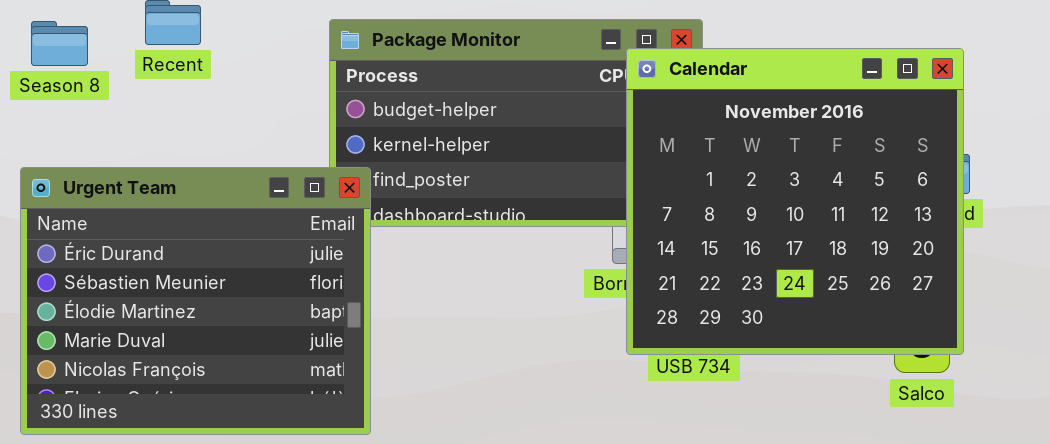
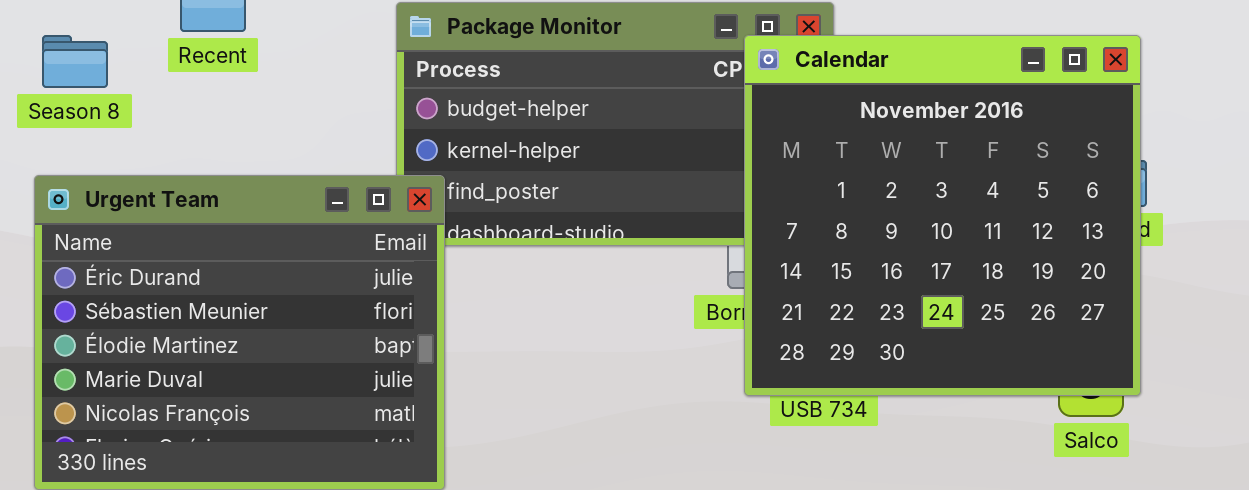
Season 8: [31,21,88,66] -> [42,35,108,88], moved

